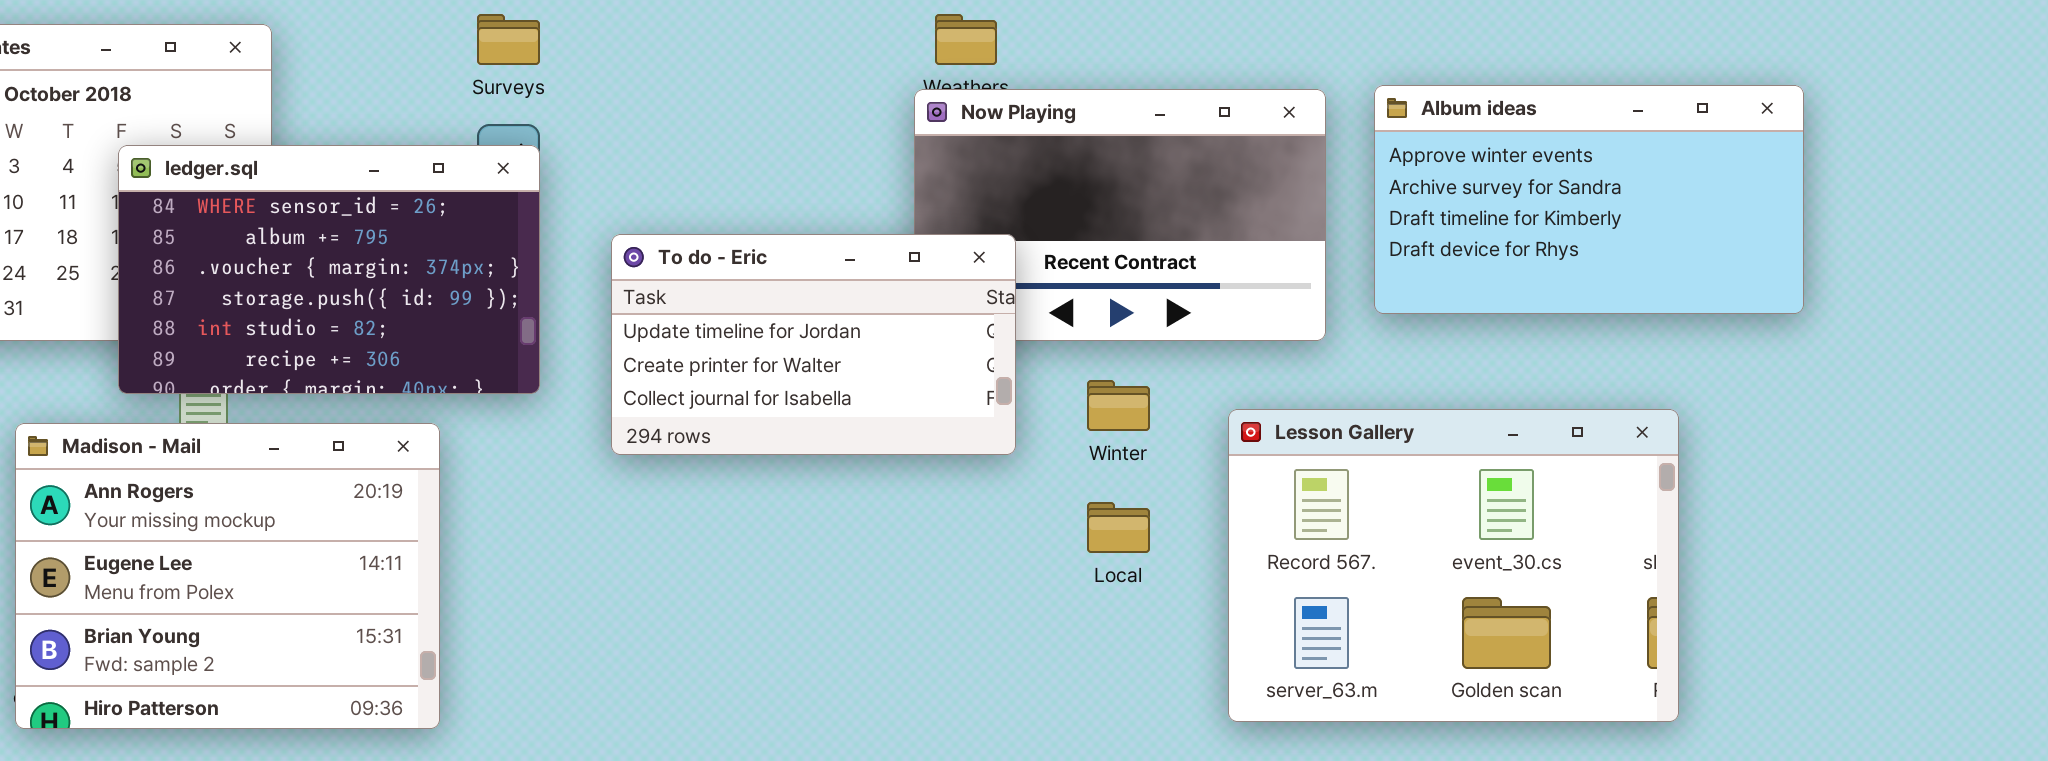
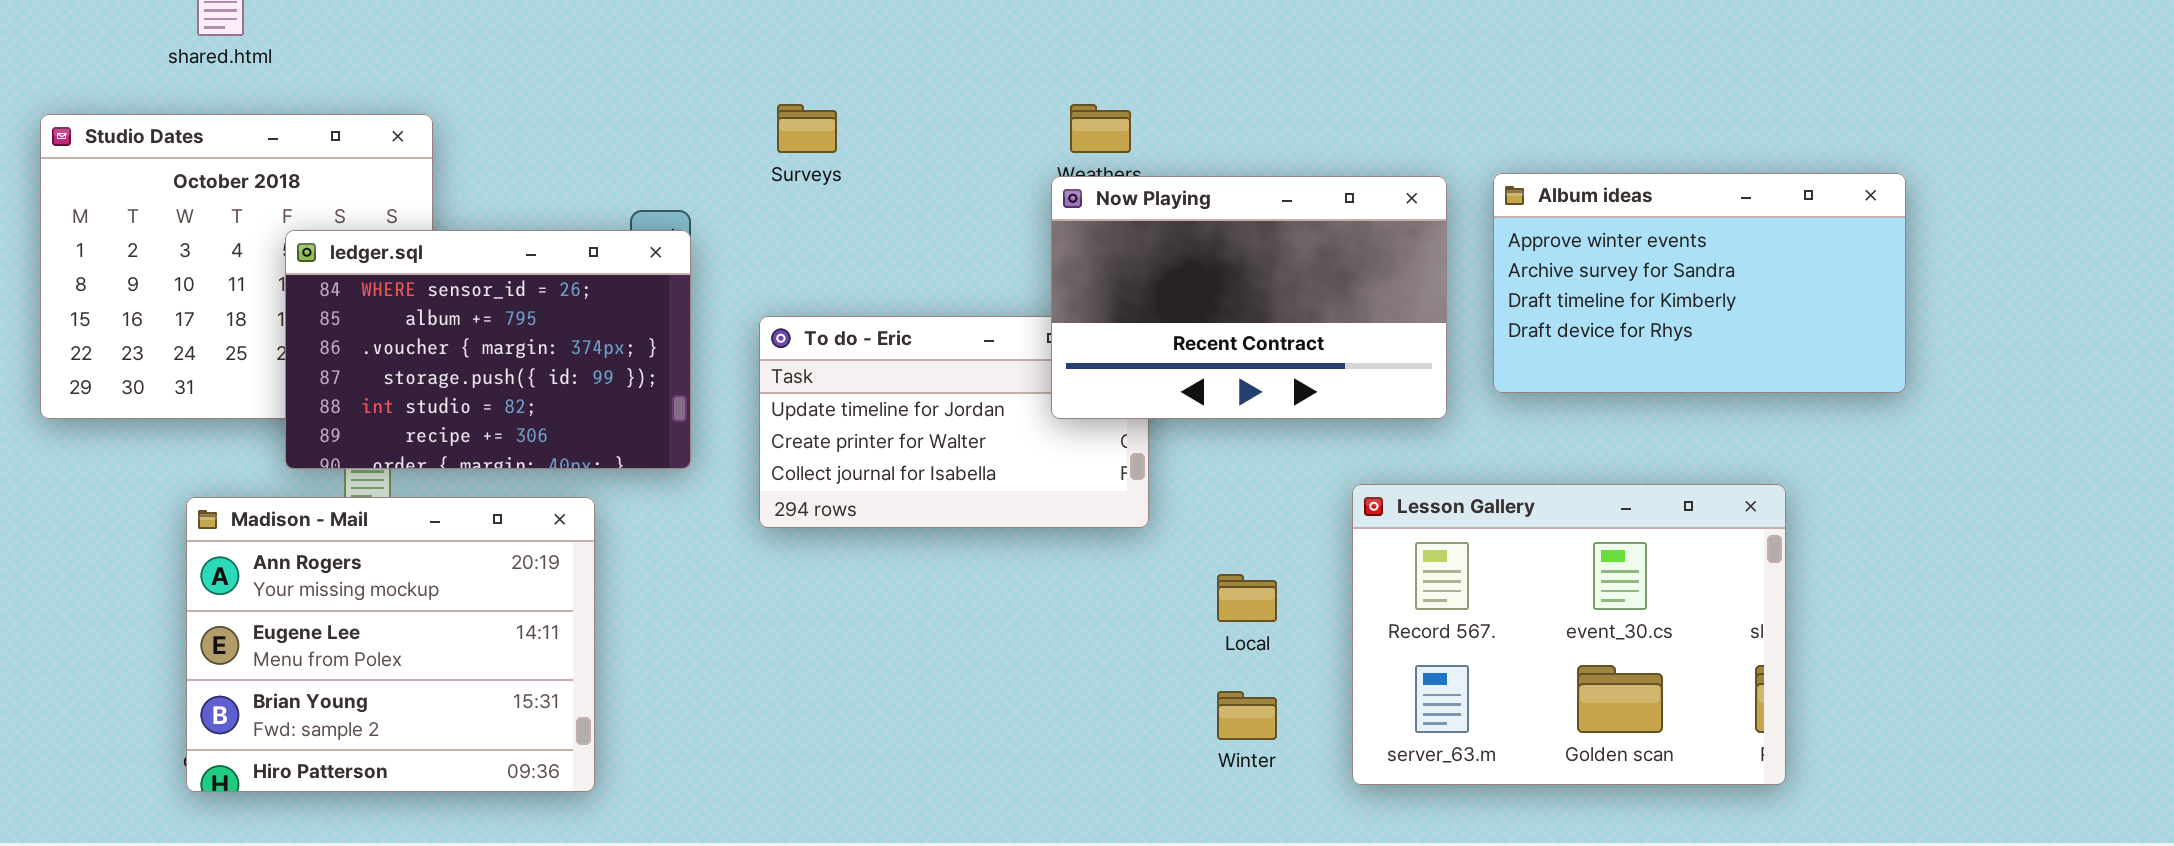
Surveys: [477,14,540,65] -> [777,104,837,153], moved
Now Playing: [914,89,1326,341] -> [1051,176,1447,419], raised
Winter: [1087,380,1150,431] -> [1217,691,1277,740], moved

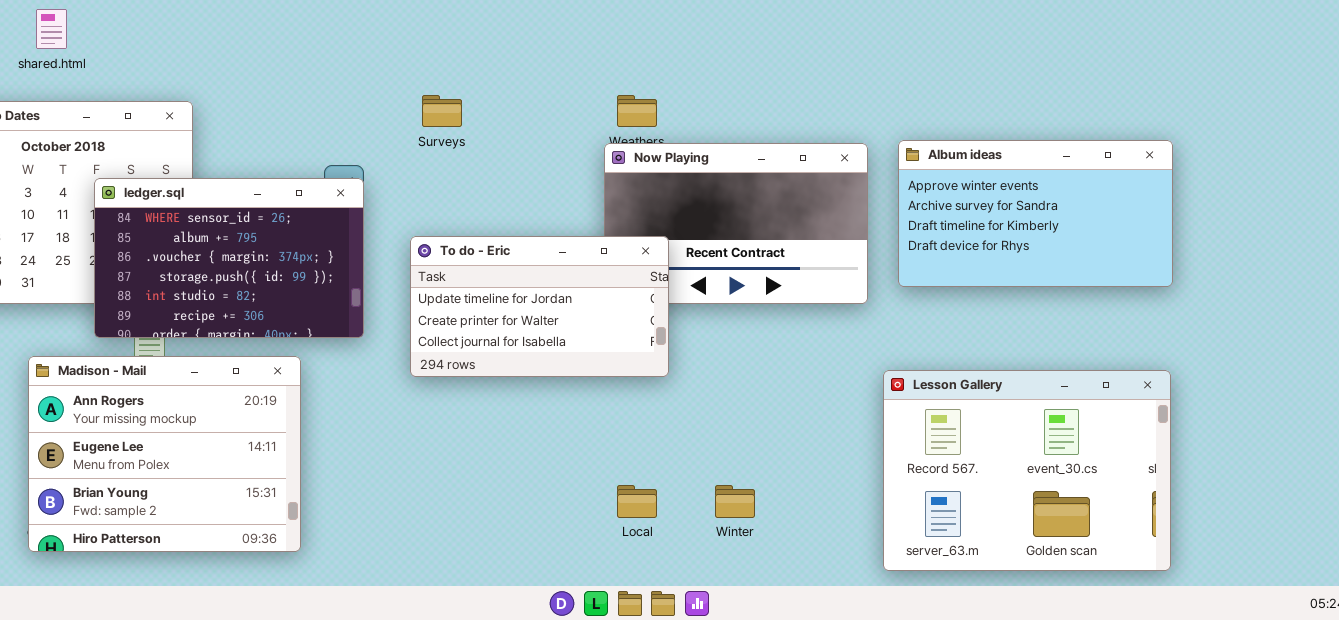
To do - Eric: [759,316,1149,528] -> [410,236,669,377], raised
Lesson Gallery: [1352,484,1786,785] -> [883,370,1171,571], moved
Local: [1217,574,1277,622] -> [617,485,657,518], moved

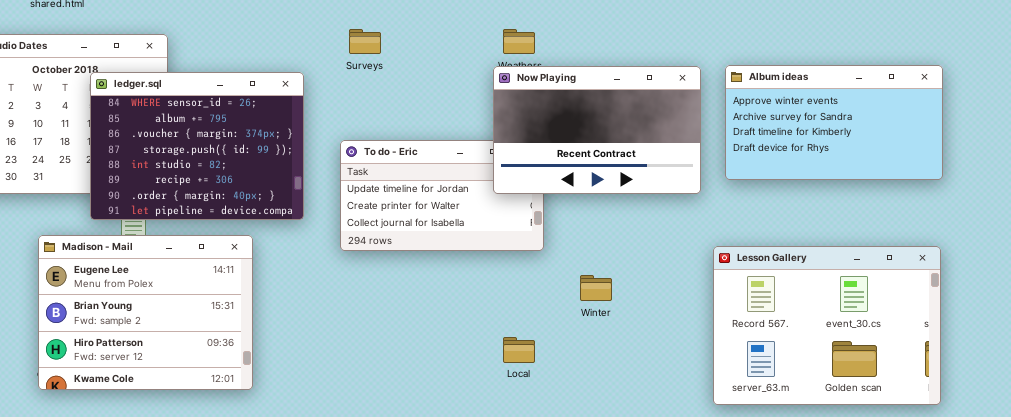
Now Playing: [604,143,868,304] -> [493,66,701,194], raised
ledger.sql: [94,178,364,338] -> [90,72,304,220], resized
Madison - Mail: [28,356,301,552] -> [38,235,253,390], scrolled down 1 row
Winter: [715,485,755,518] -> [580,275,612,301], moved

